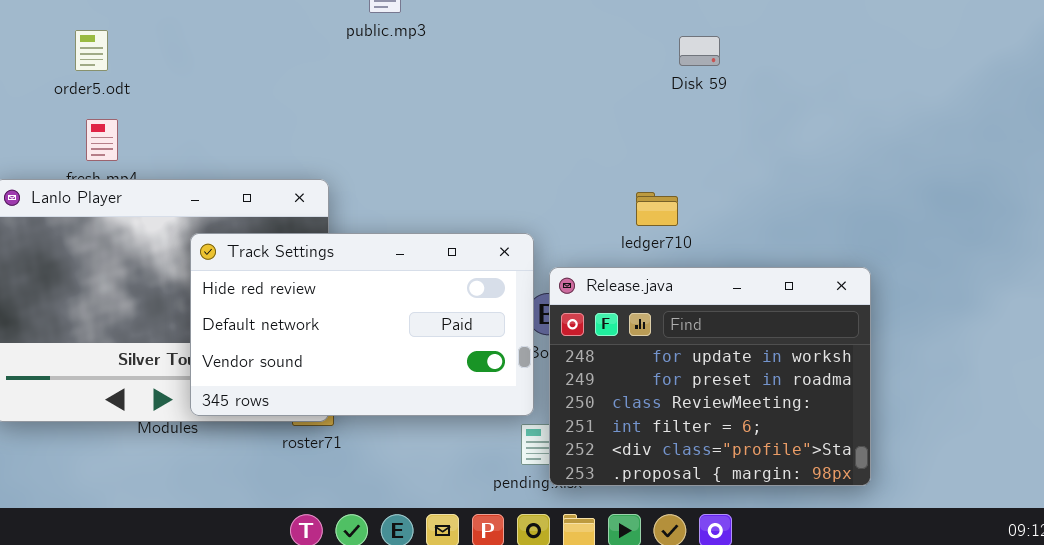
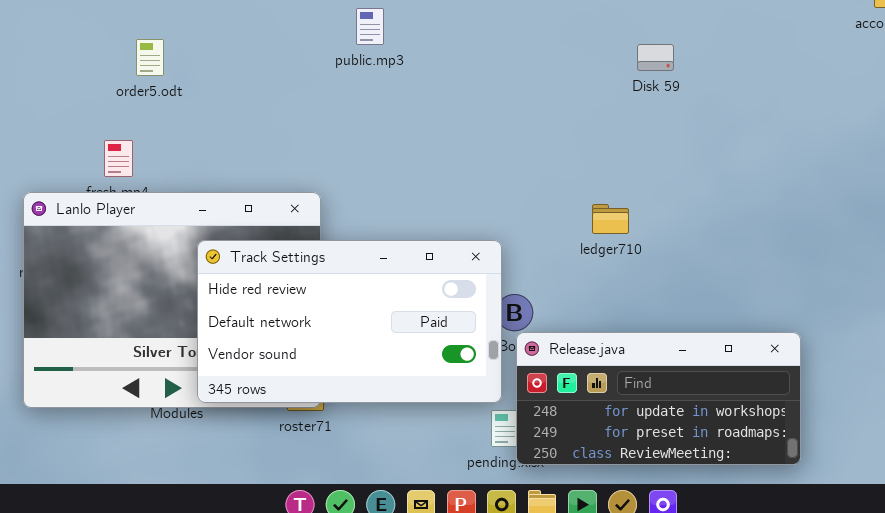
order5.odt: [75,30,108,71] -> [136,39,164,76], moved
Disk 59: [679,36,720,66] -> [637,44,674,71], moved
Release.java: [549,267,871,486] -> [516,332,801,465], resized

